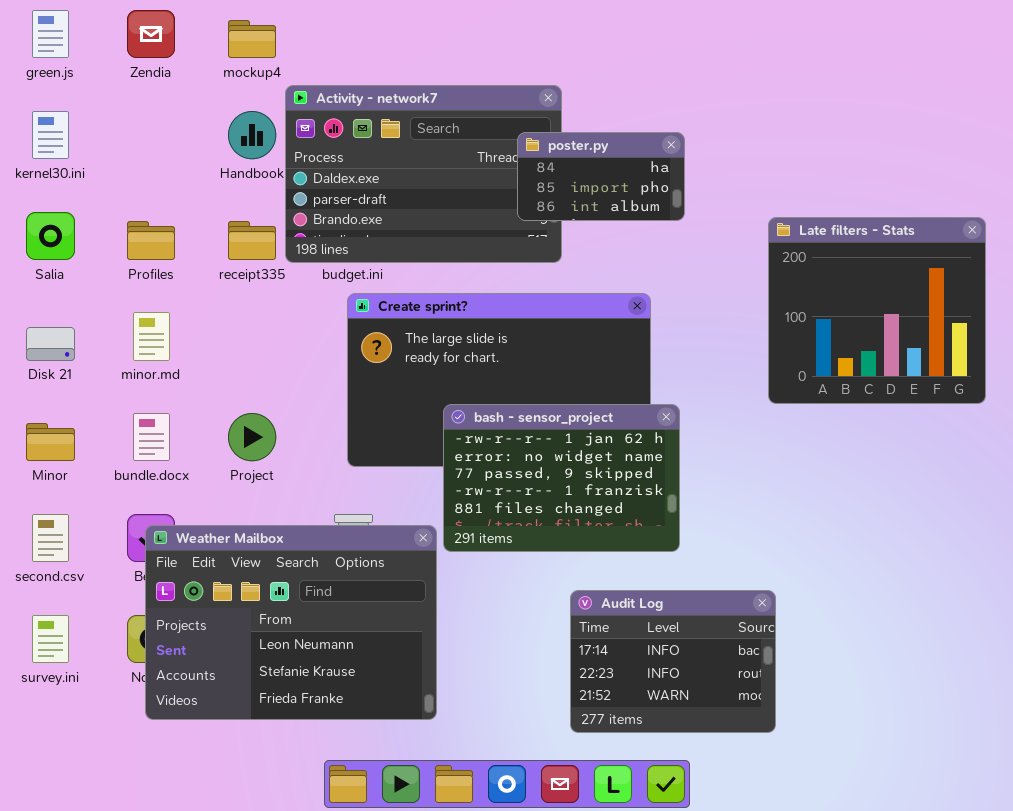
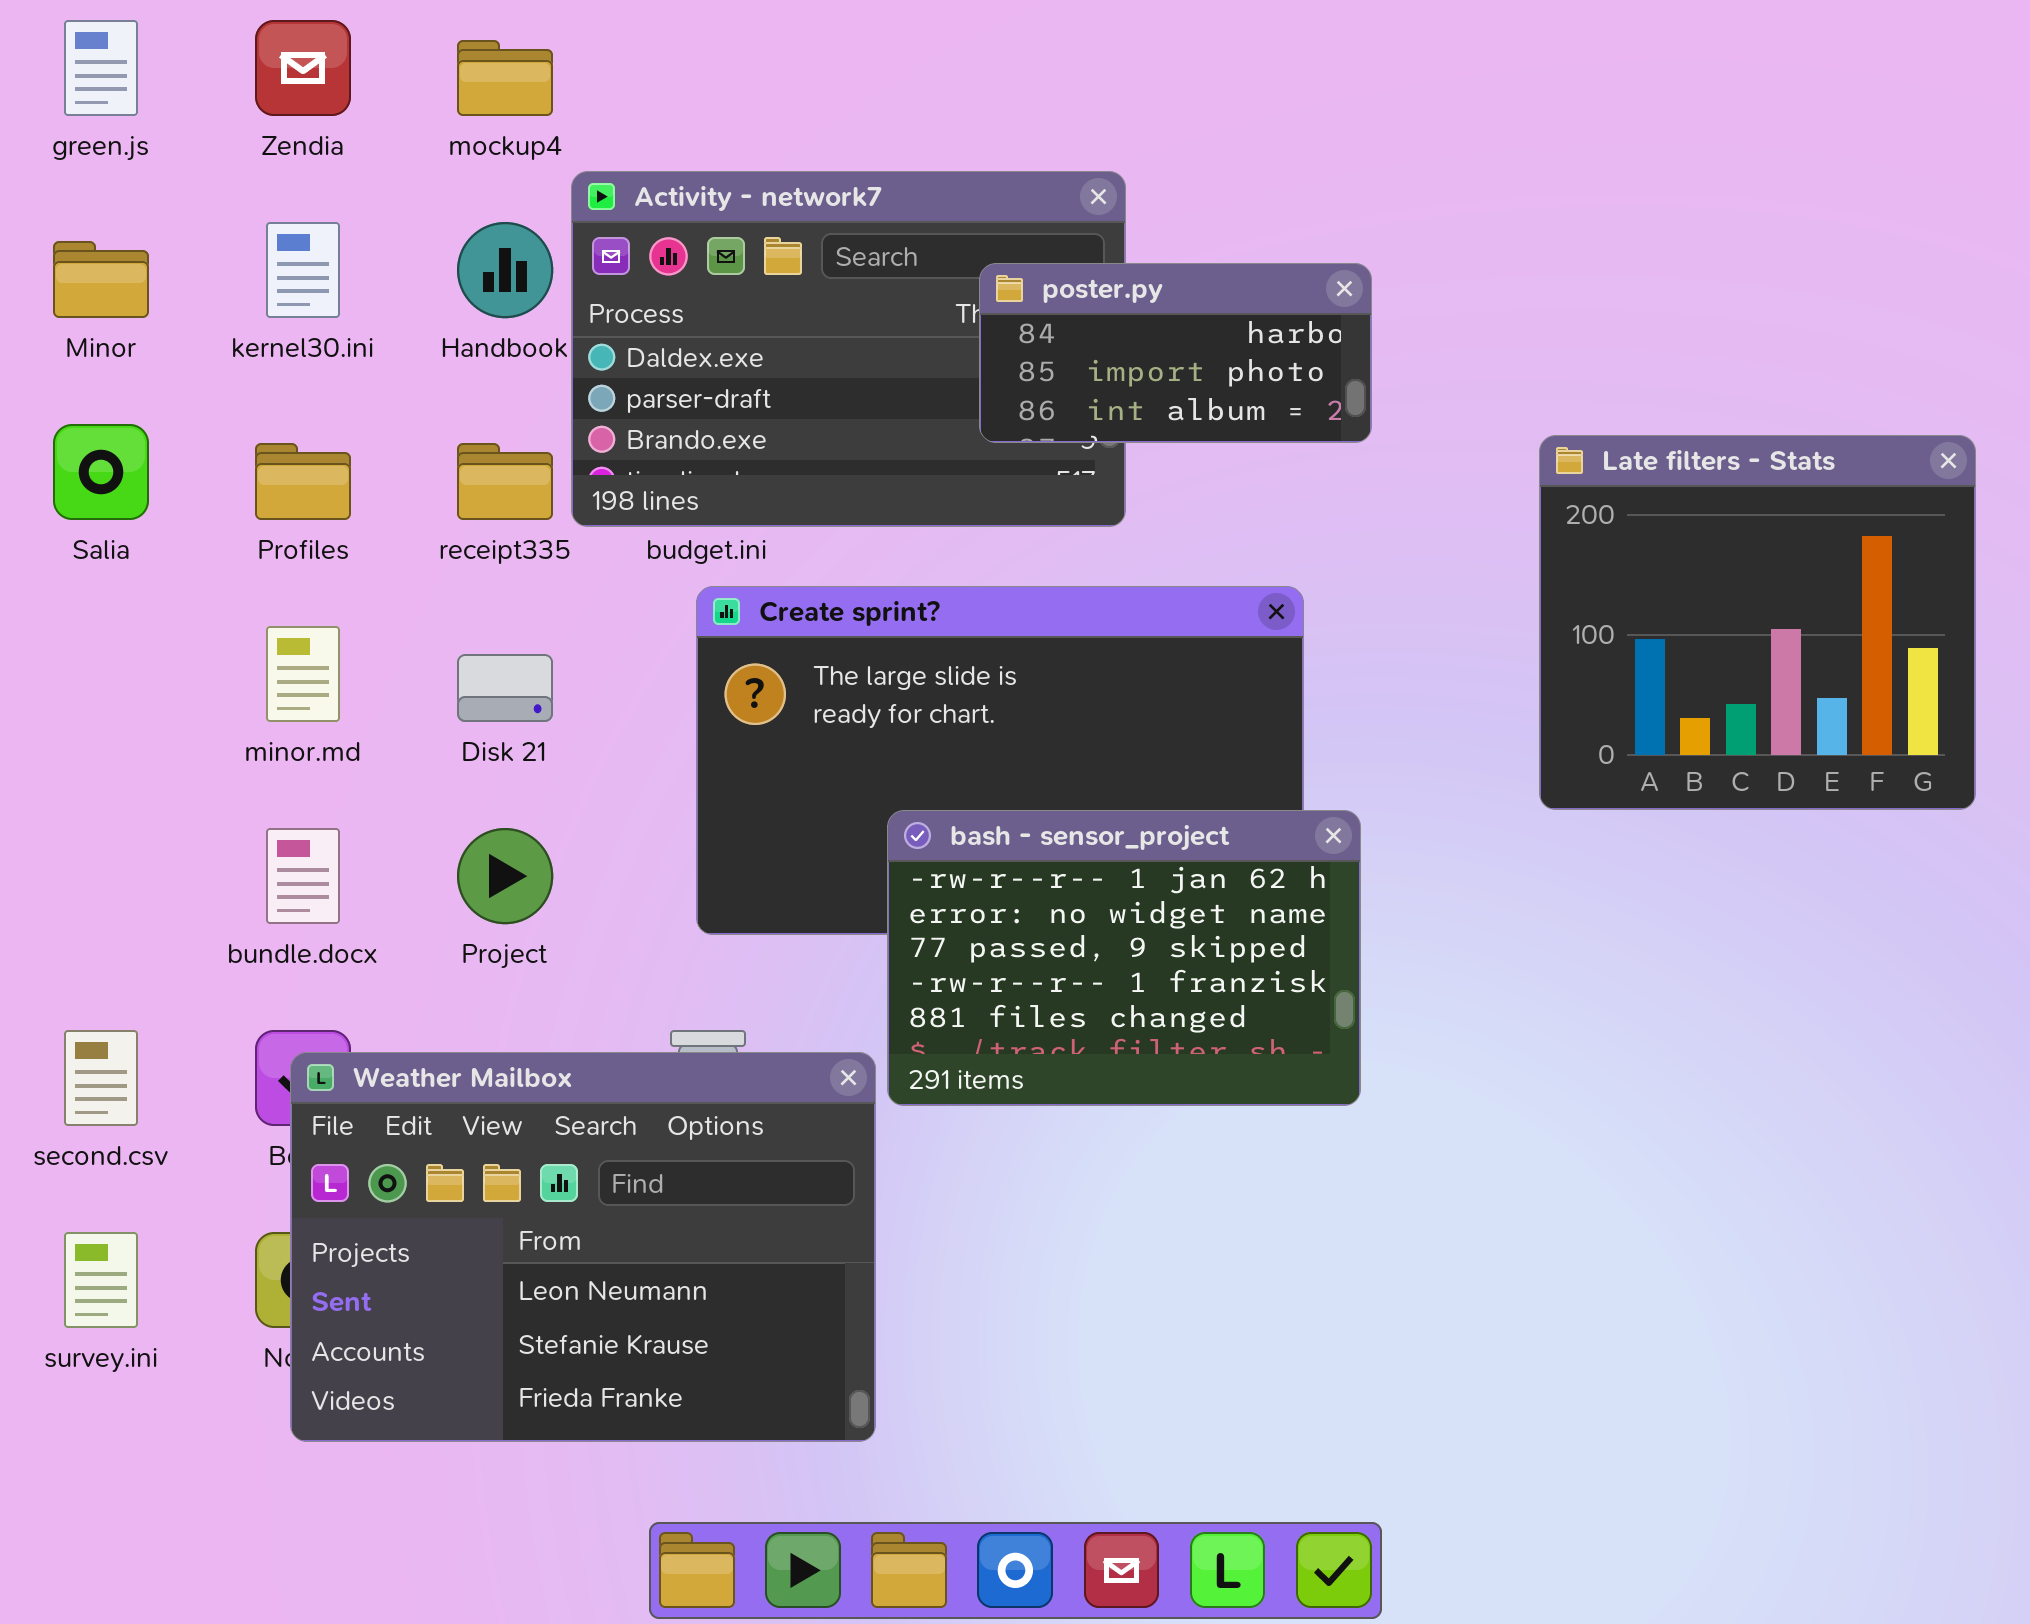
kernel30.ini: [32,111,69,159] -> [266,222,340,318], moved
poster.py: [517,132,685,221] -> [979,263,1372,443], resized
Disk 21: [26,327,75,361] -> [457,654,553,722], moved
Minor: [26,423,75,461] -> [53,241,149,318], moved
Audit Log: [570,590,776,733] -> none, closed

